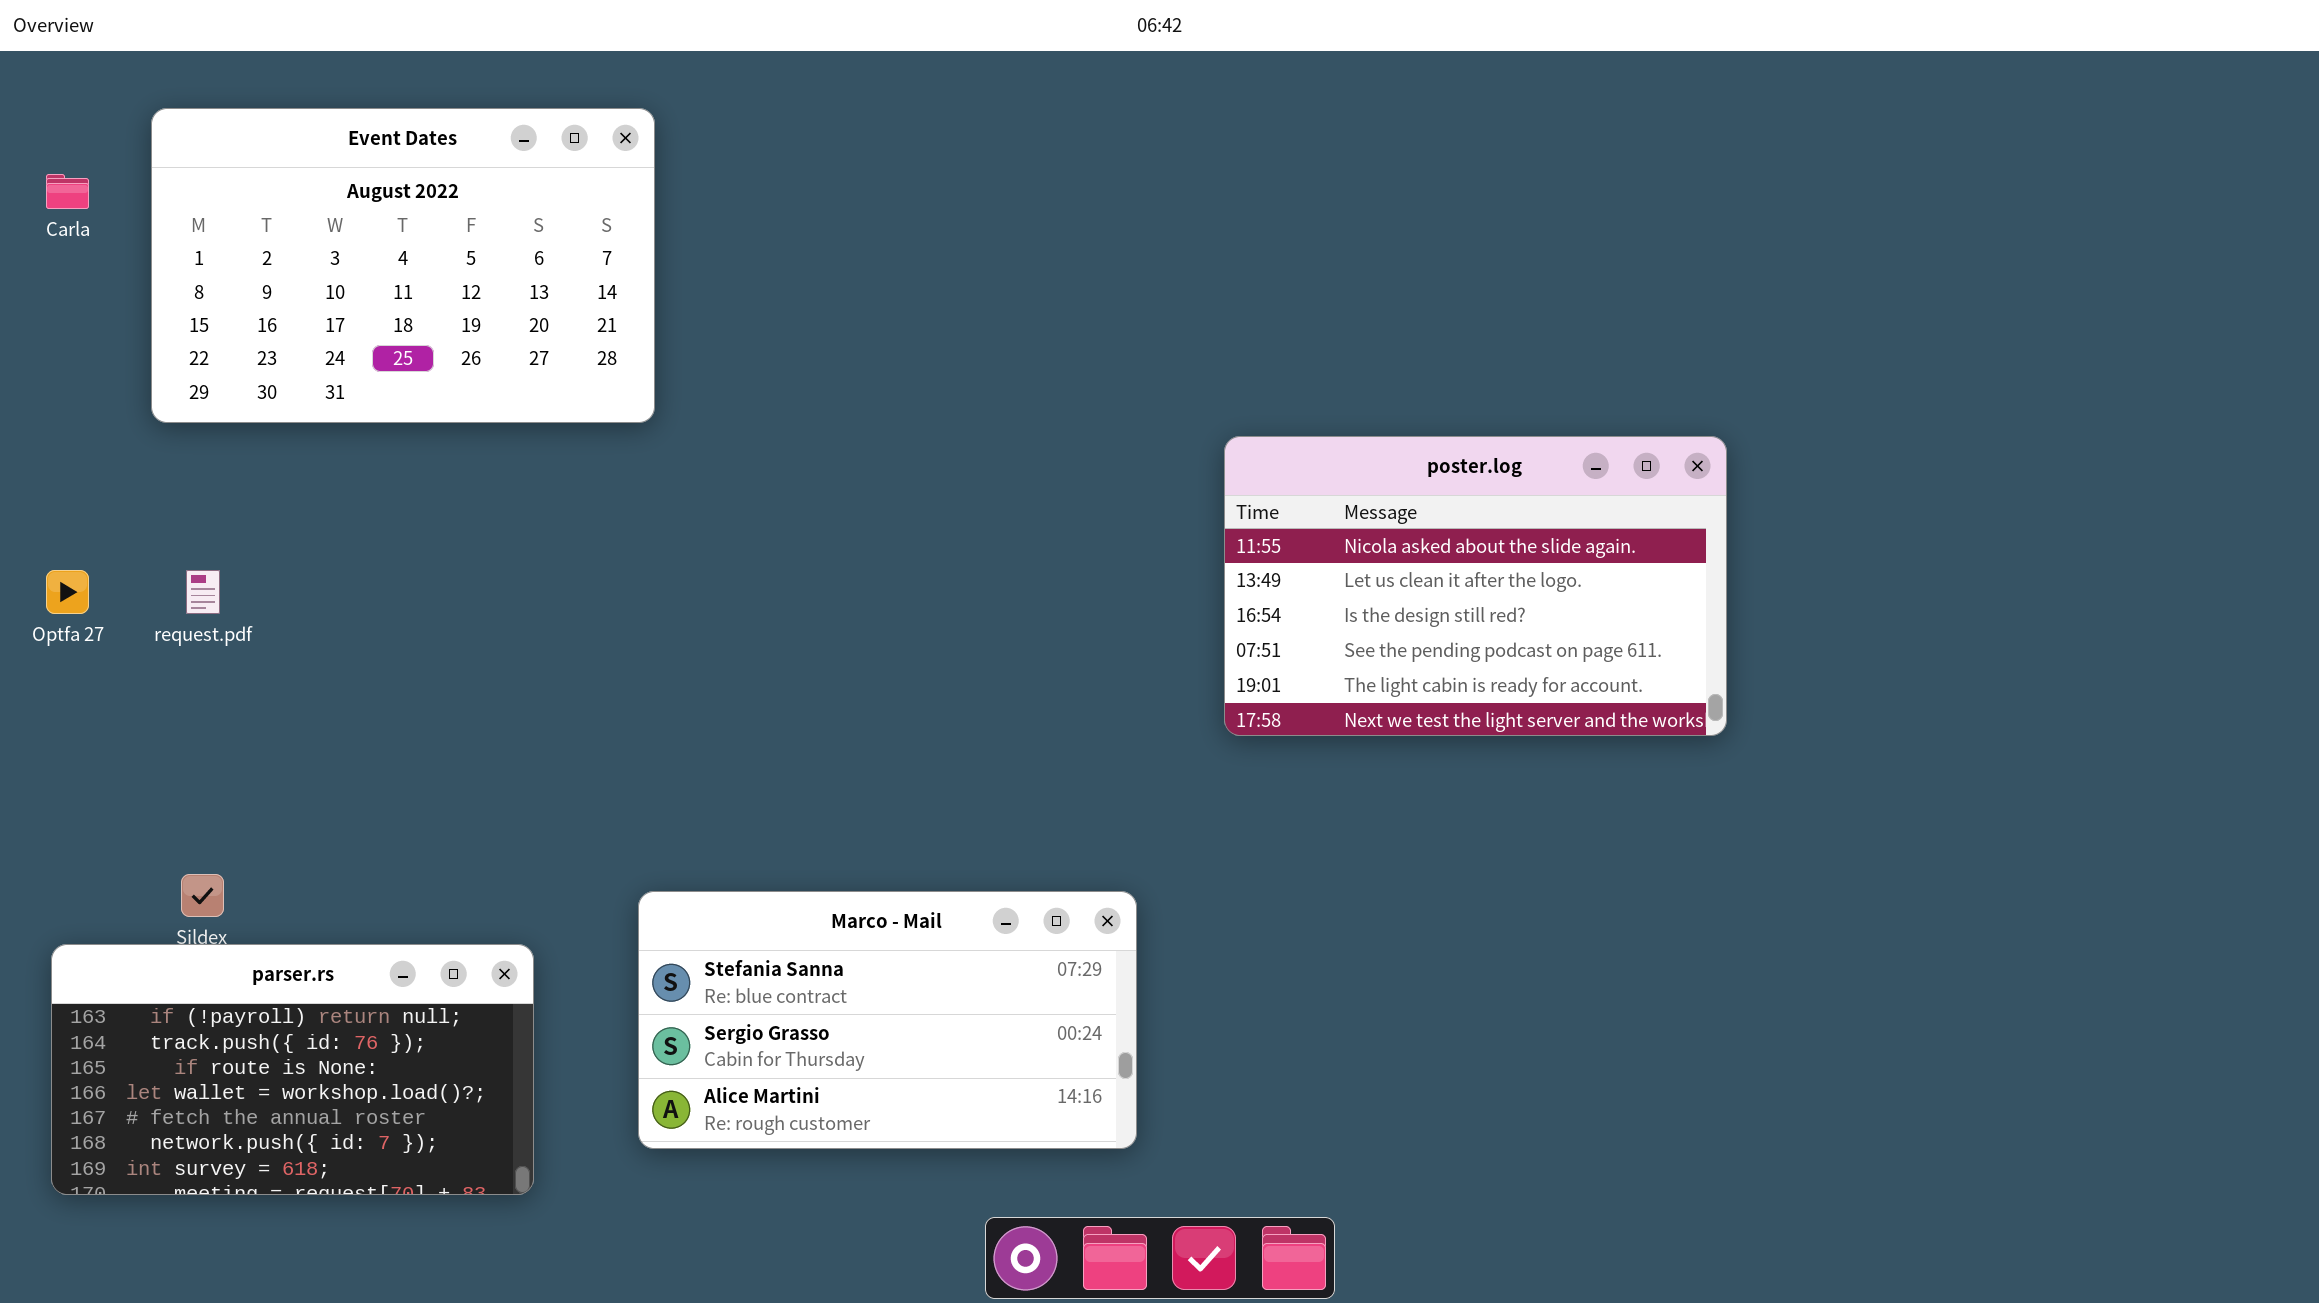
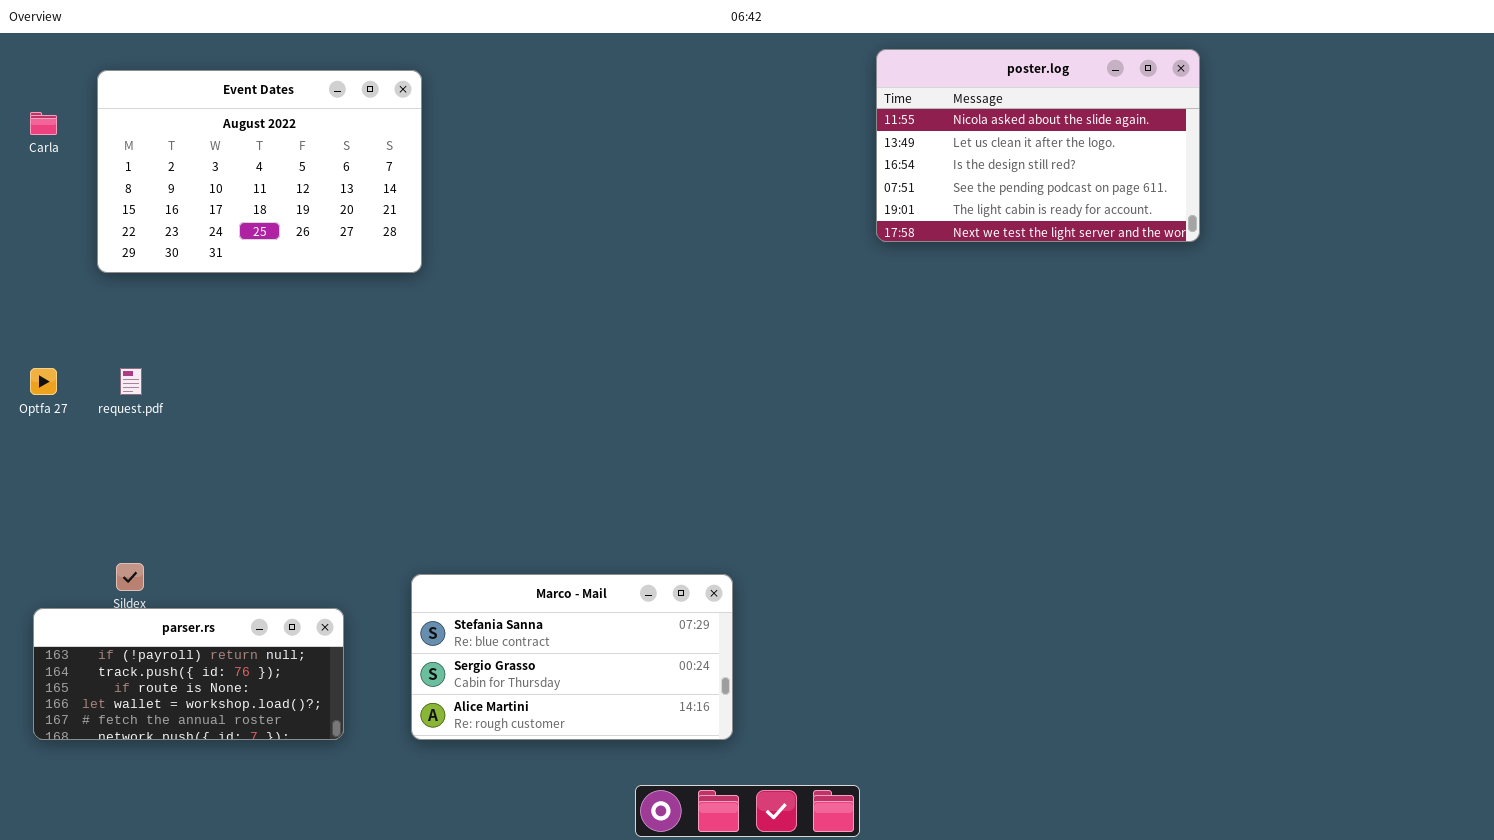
poster.log: [1224,436,1727,736] -> [876,49,1200,242], moved
parser.rs: [51,944,534,1195] -> [33,608,344,740], resized

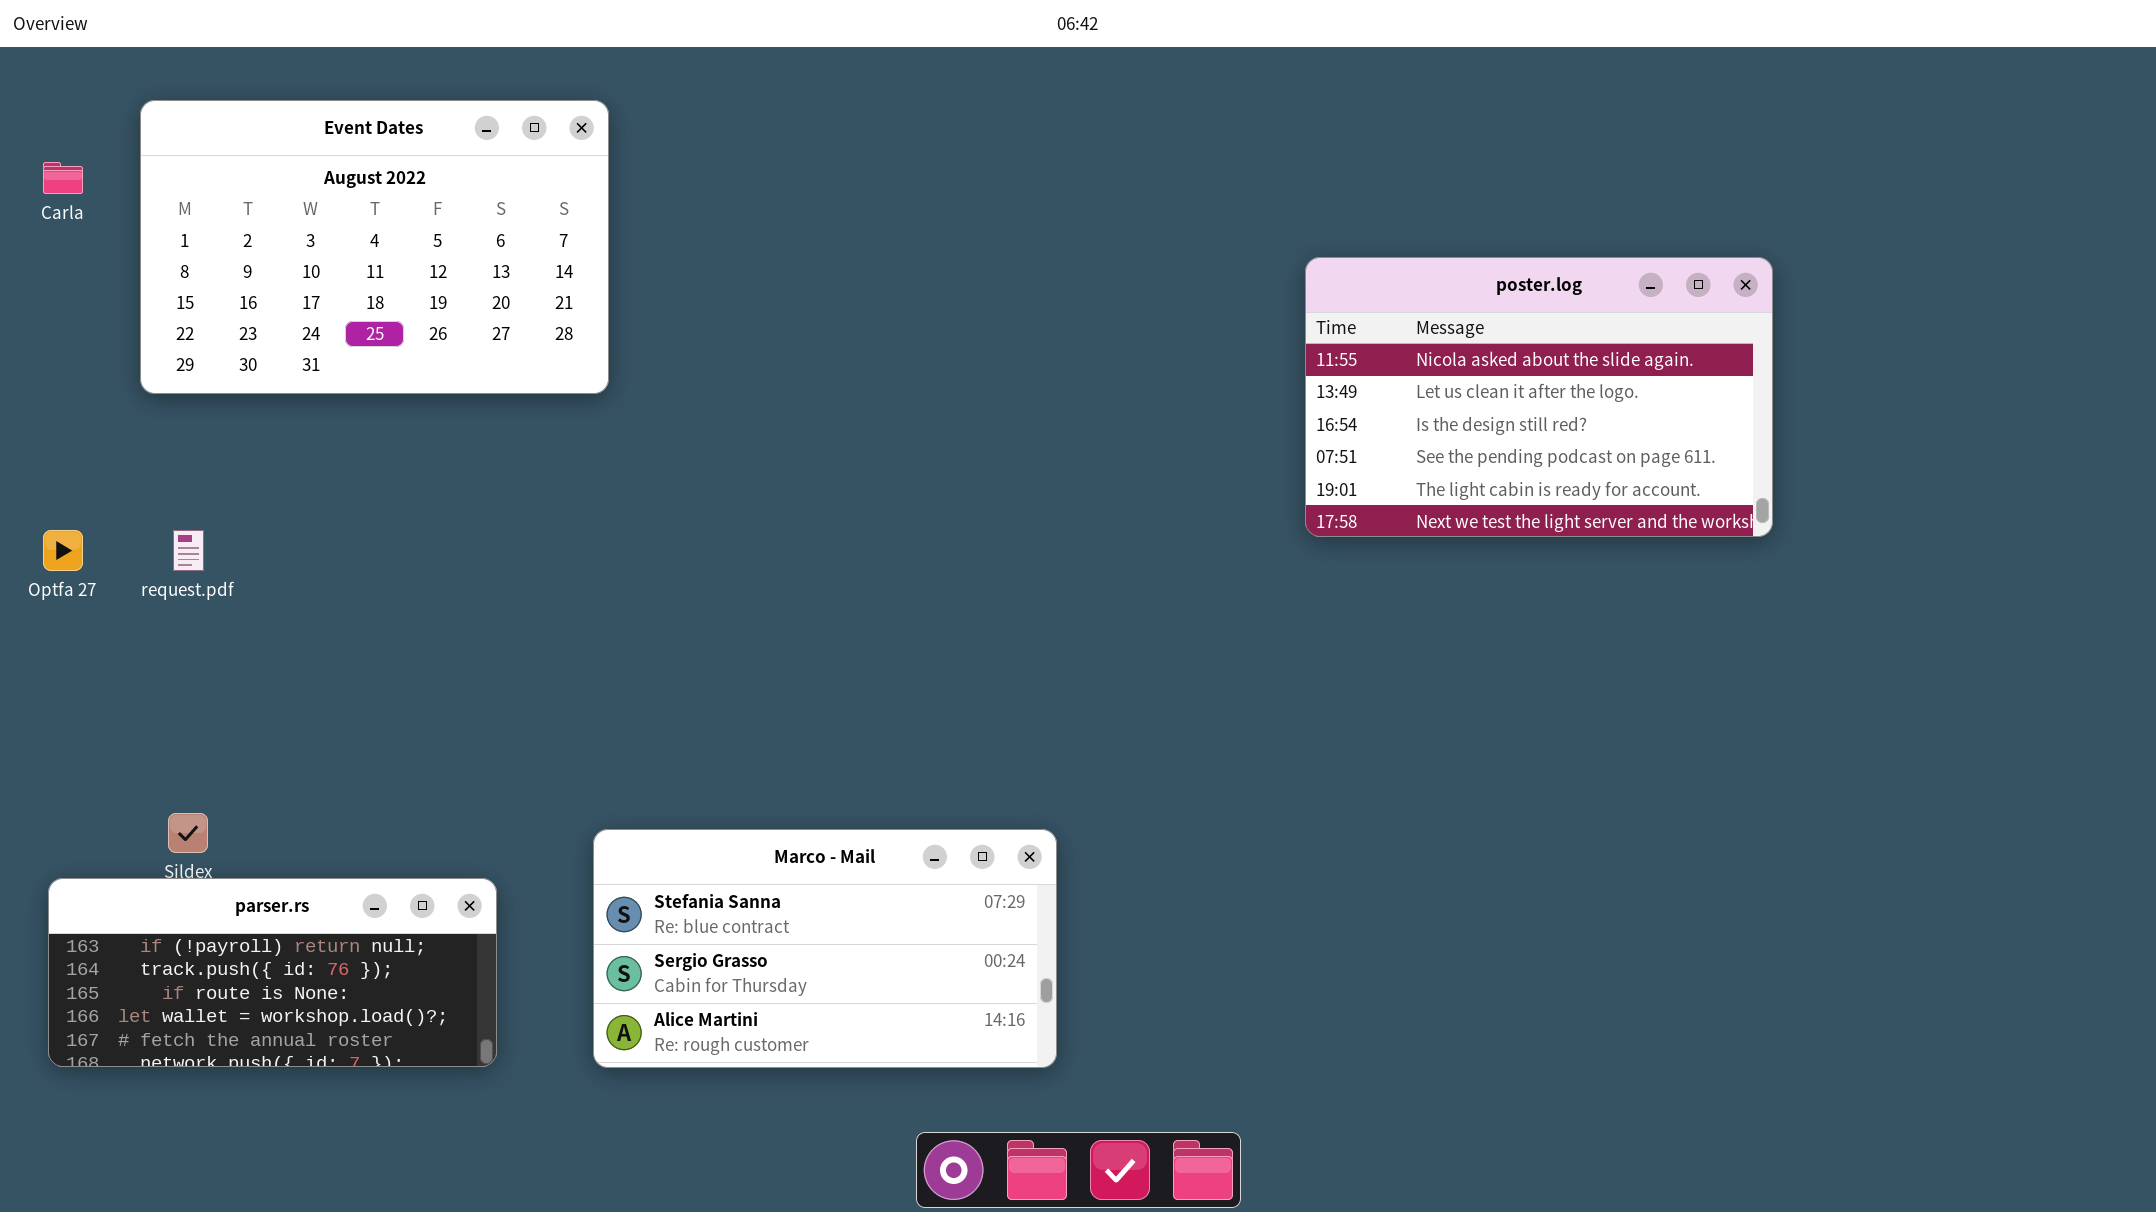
poster.log: [876,49,1200,242] -> [1305,257,1773,537], moved

